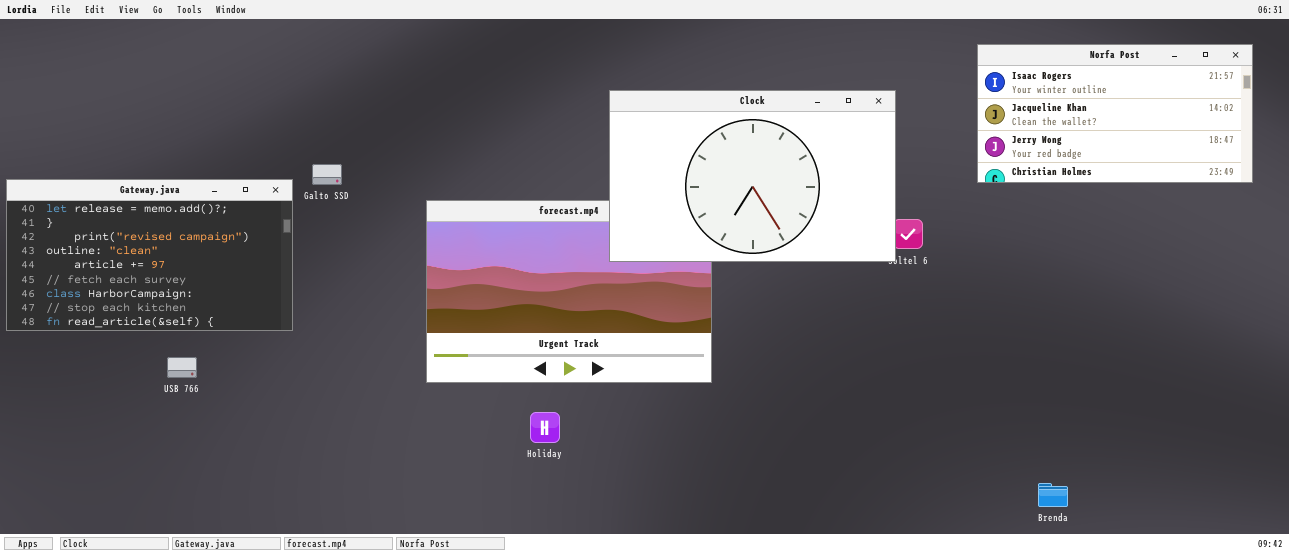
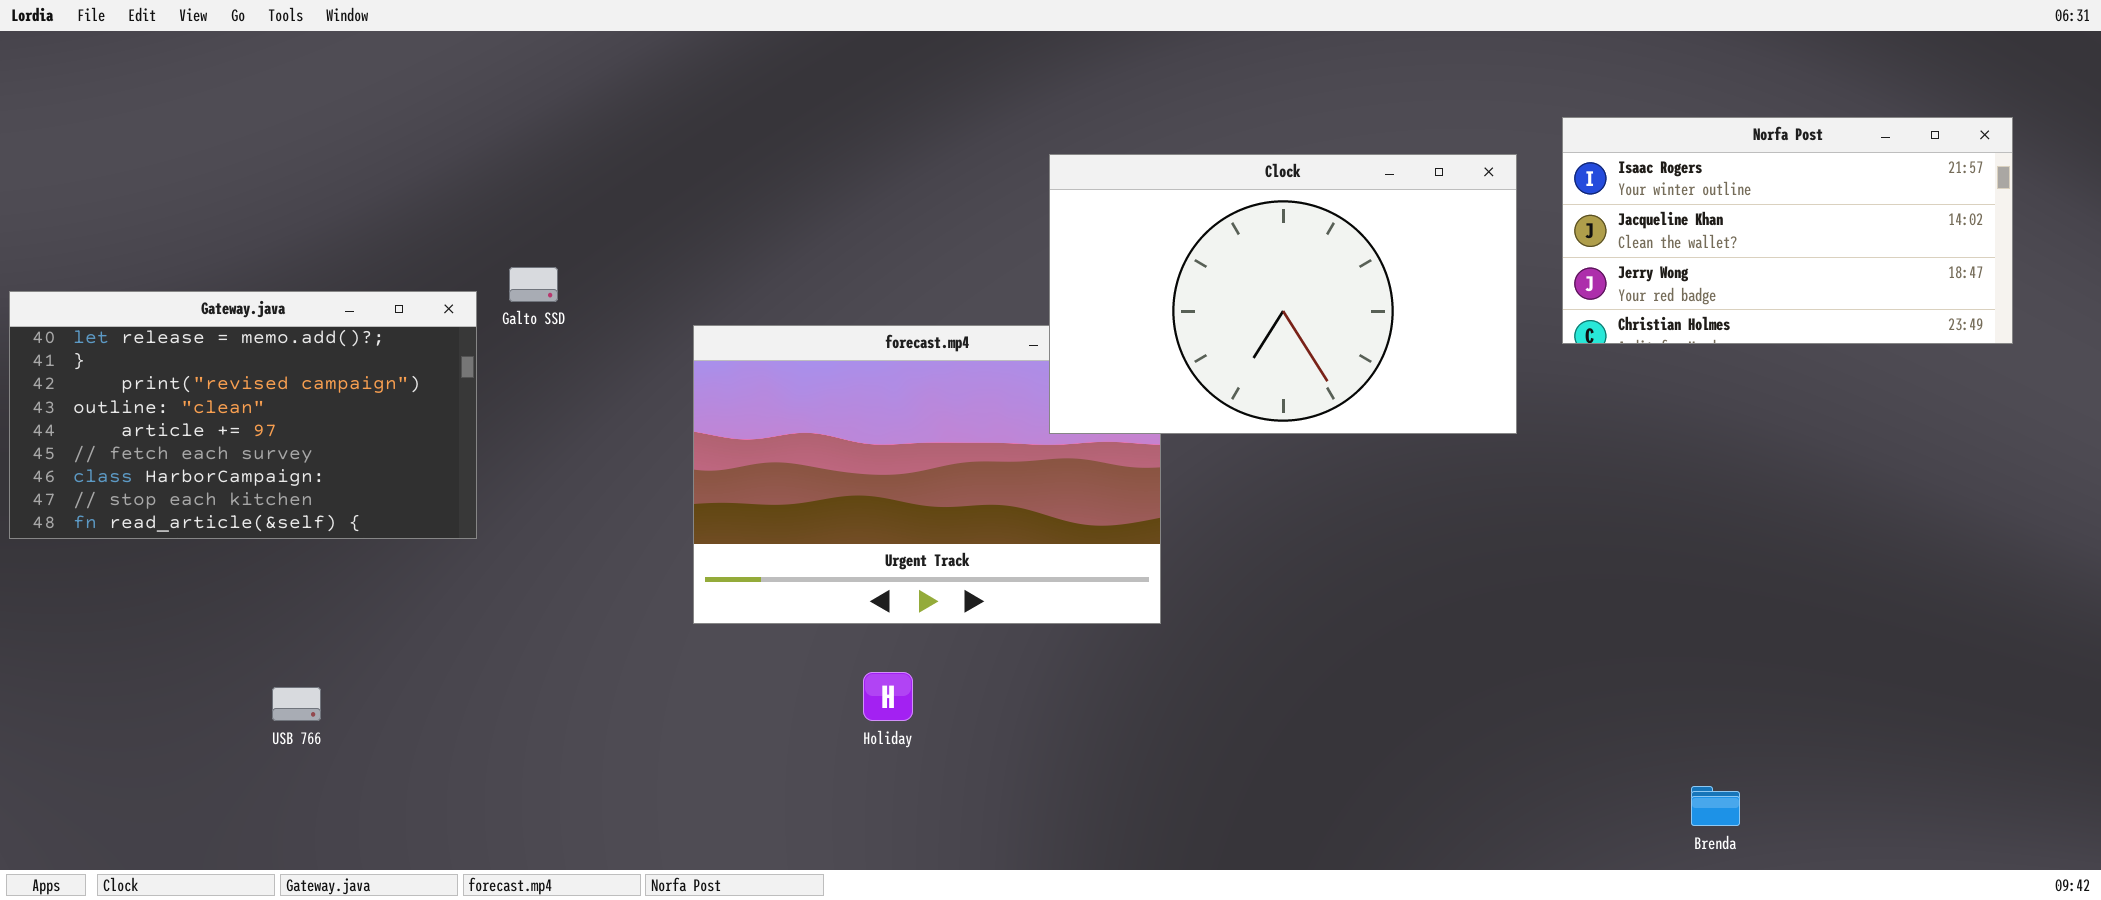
Norfa Post: [977,44,1253,183] -> [1562,117,2013,344], moved
Clock: [609,90,896,262] -> [1049,154,1517,434], moved
USB 766: [167,357,197,378] -> [272,687,321,721], moved

